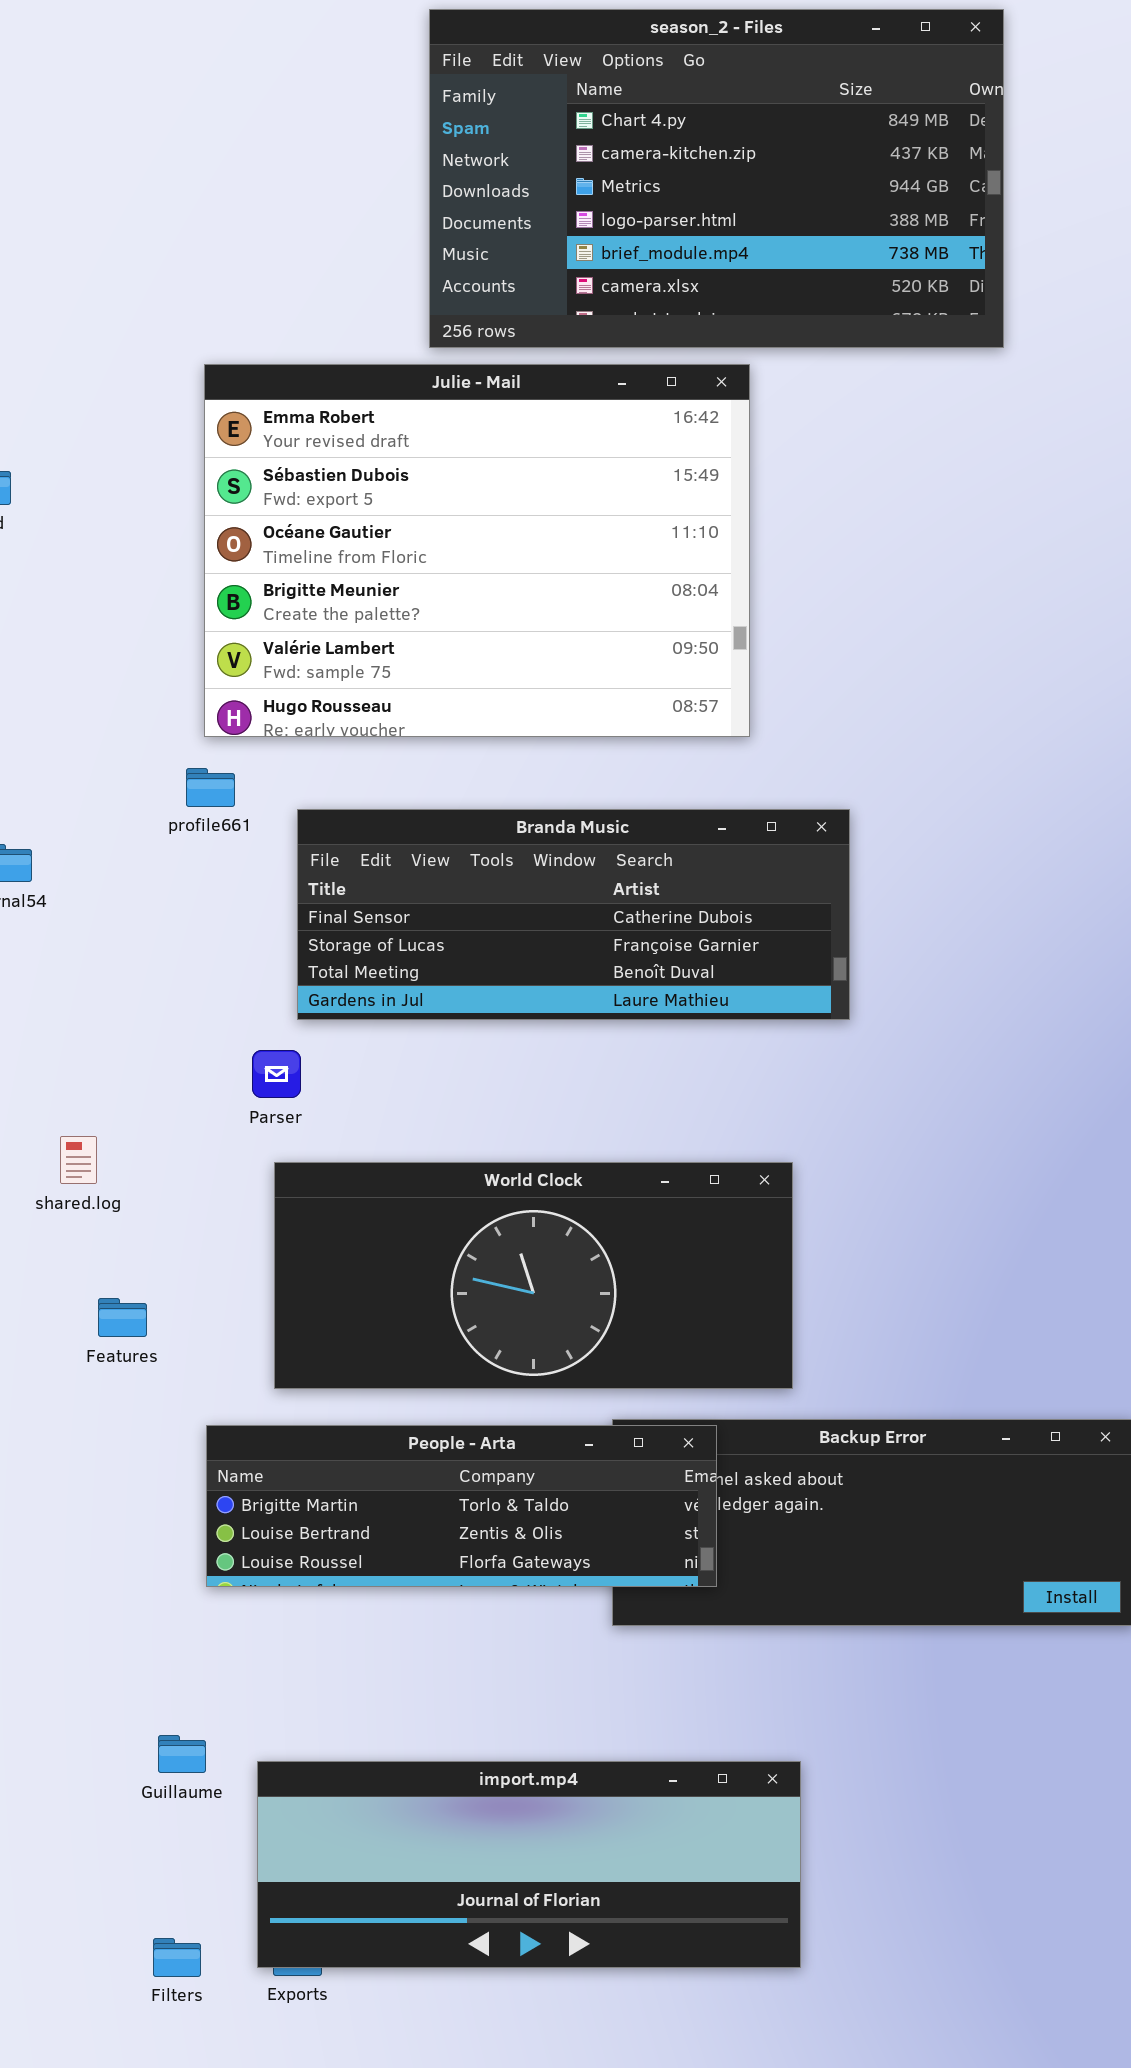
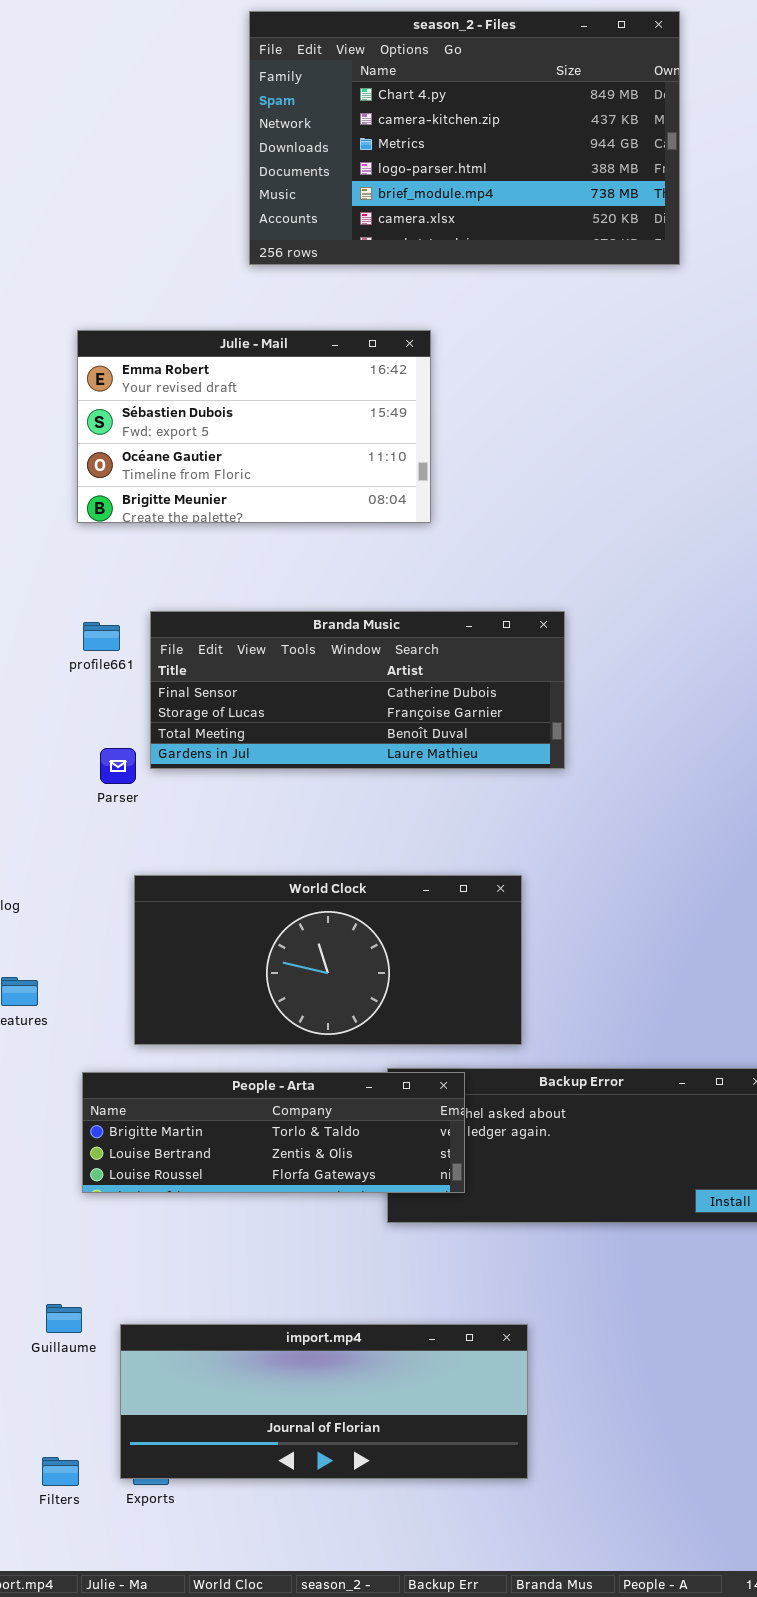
Julie - Mail: [204,364,750,737] -> [77,330,431,523], moved, resized
profile661: [186,768,235,807] -> [83,622,120,651], moved
Parser: [252,1050,301,1098] -> [100,748,136,784], moved

